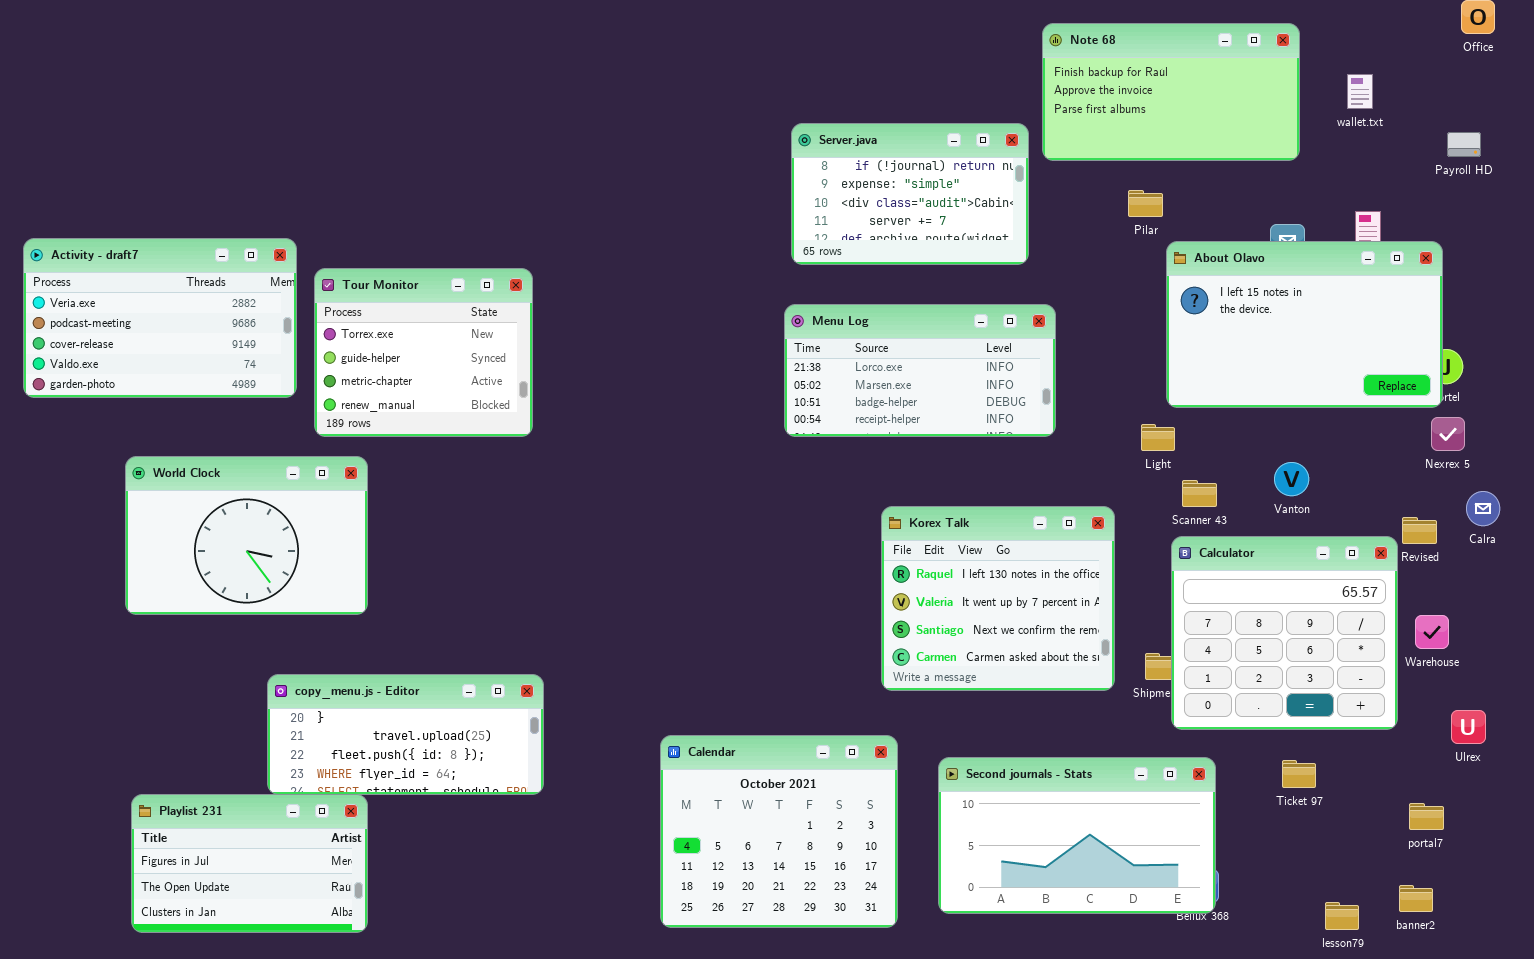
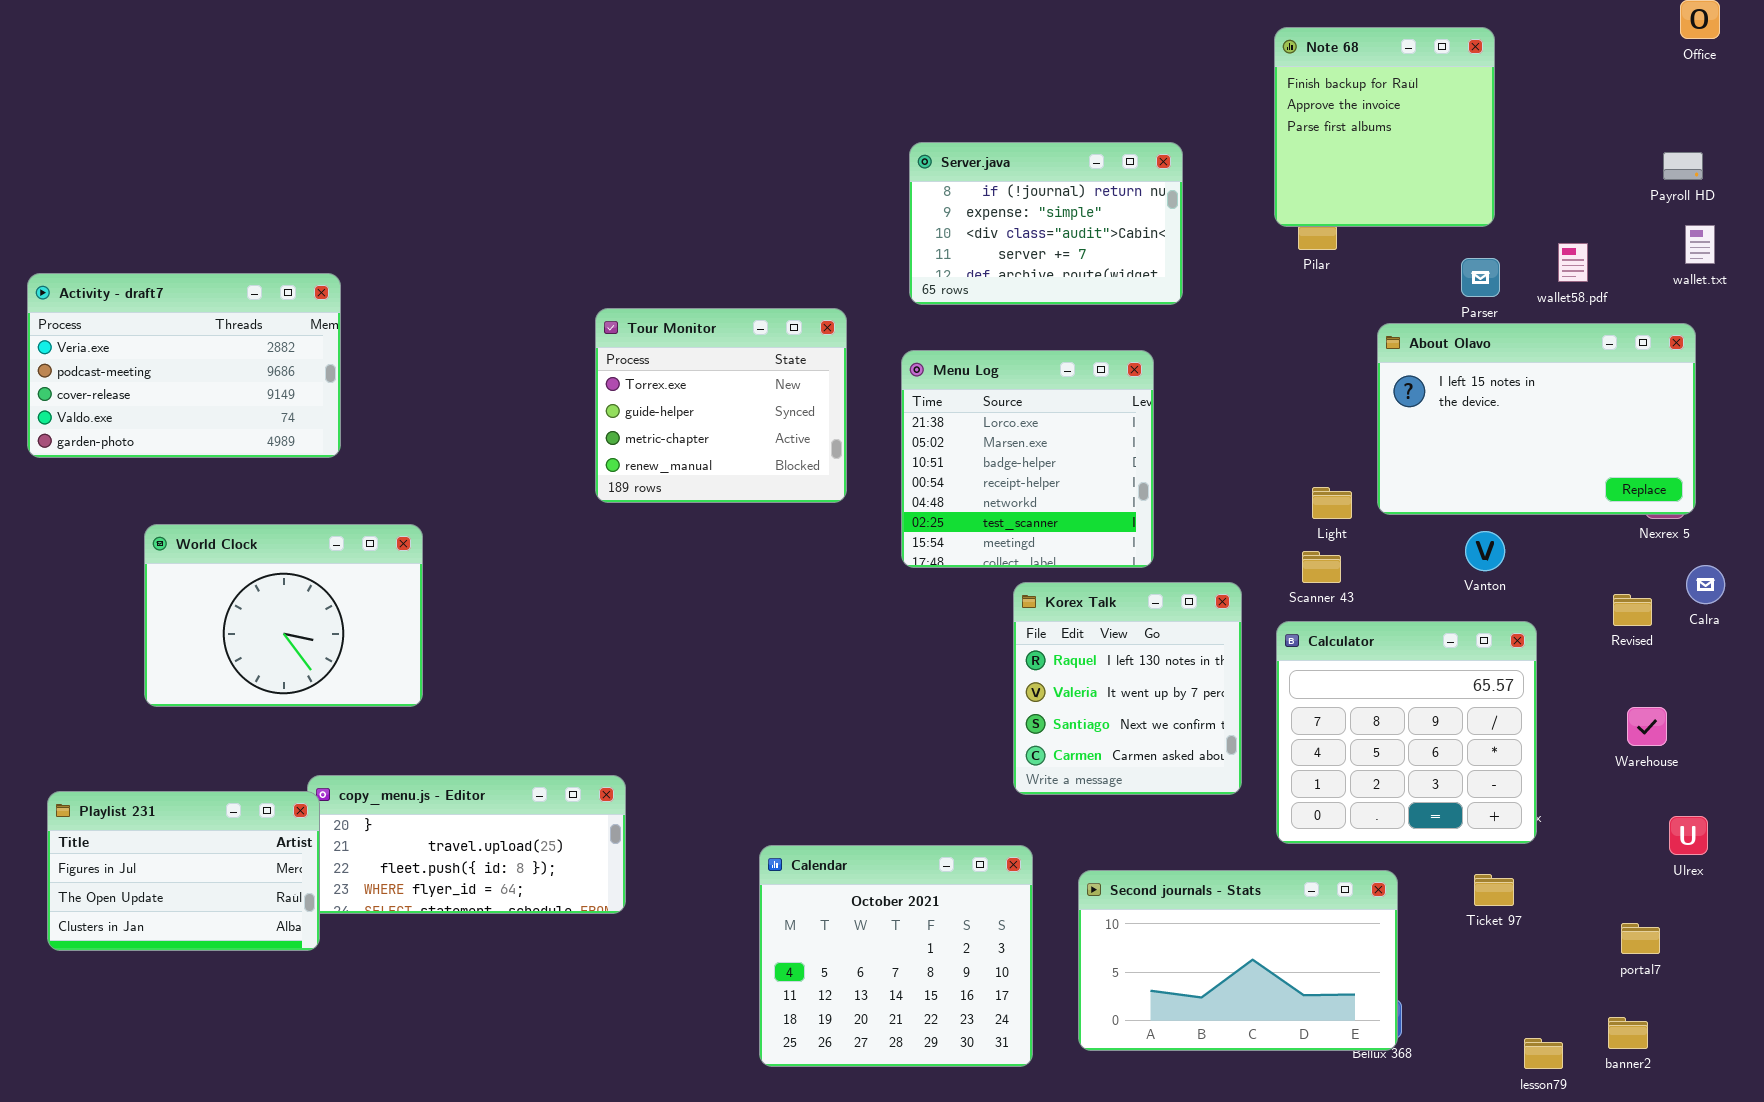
Note 68: [1042,23,1300,161] -> [1274,27,1495,227], resized
wallet.txt: [1347,74,1373,109] -> [1685,225,1715,264], moved
About Olavo: [1166,241,1443,408] -> [1377,323,1696,515], moved
Tour Monitor: [314,268,533,437] -> [595,308,847,503], moved
Menu Log: [784,304,1056,437] -> [901,350,1154,568], resized
Scanner 43: [1182,480,1217,507] -> [1302,551,1341,583], moved
Korex Talk: [881,506,1115,691] -> [1013,582,1242,795], resized
Calculator: [1171,536,1398,730] -> [1276,621,1537,844], moved
Playlist 231: [131,794,368,933] -> [47,791,320,951], moved

